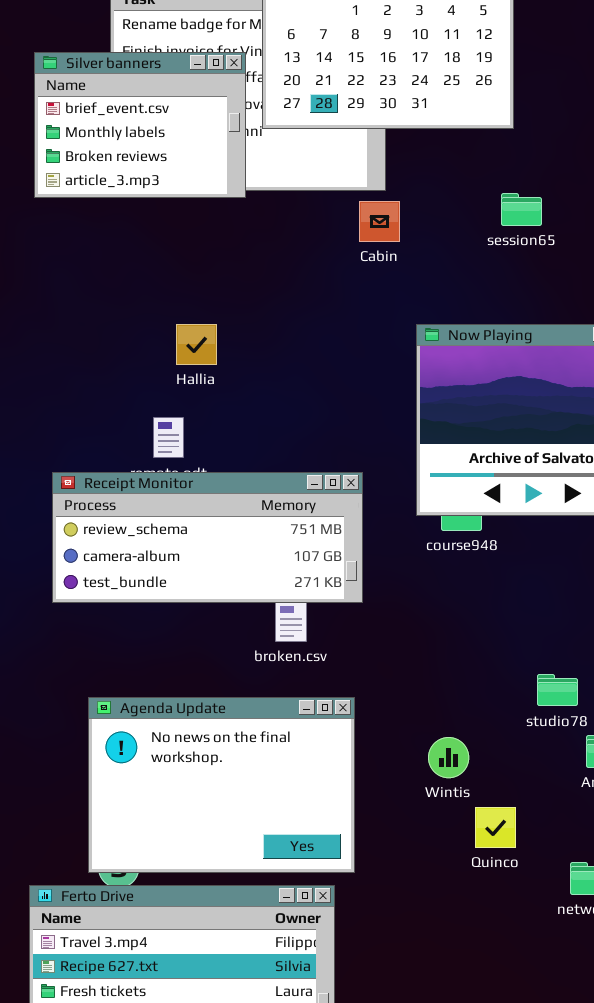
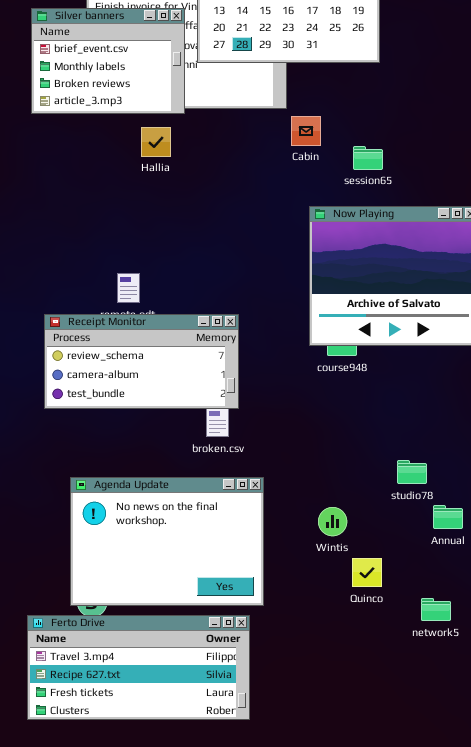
session65: [501,193,542,226] -> [353,146,383,170], moved
Cabin: [359,201,400,242] -> [291,116,321,146], moved
Hallia: [176,324,217,365] -> [141,127,171,157], moved
Receipt Monitor: [52,472,363,603] -> [44,314,239,409], resized

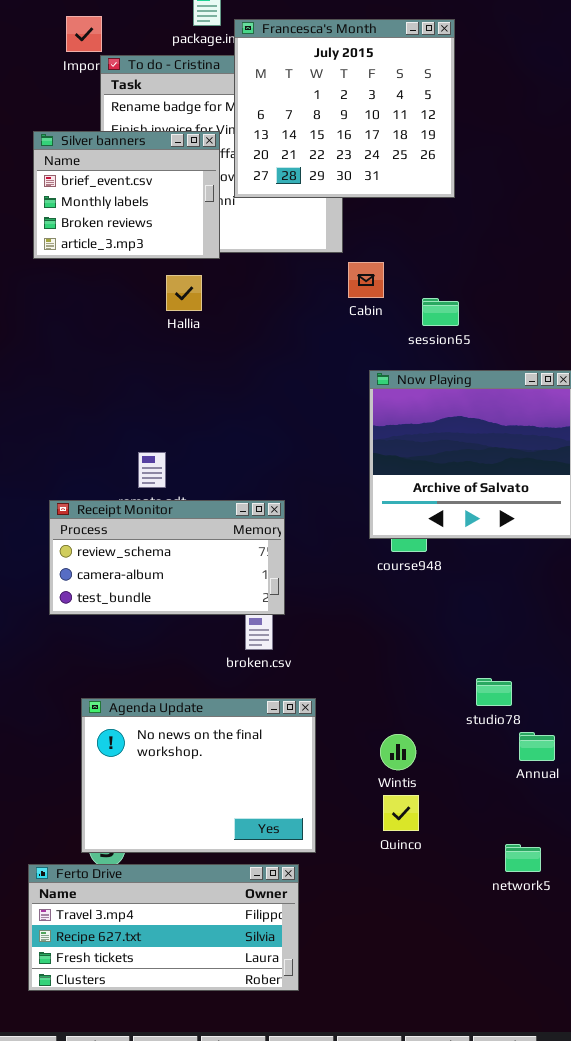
Quinco: [352,558,382,587] -> [383,795,419,831], moved

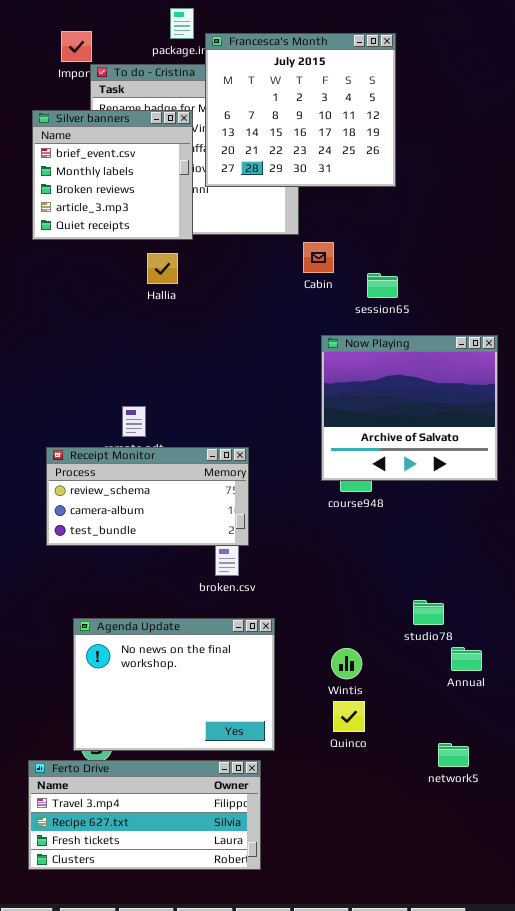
Silver banners: [33,131,220,259] -> [32,110,193,240], resized

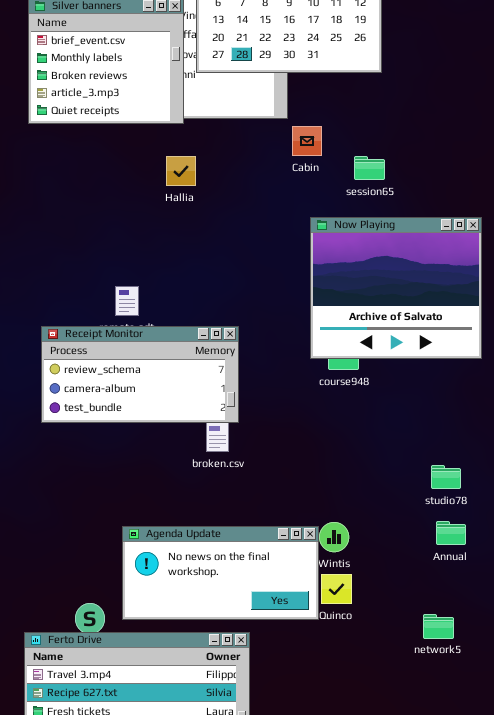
Hallia: [147,253,178,284] -> [166,156,196,186], moved
studio78: [413,600,444,625] -> [431,465,461,489], moved
Agenda Update: [73,618,275,751] -> [122,526,319,620], moved, resized

